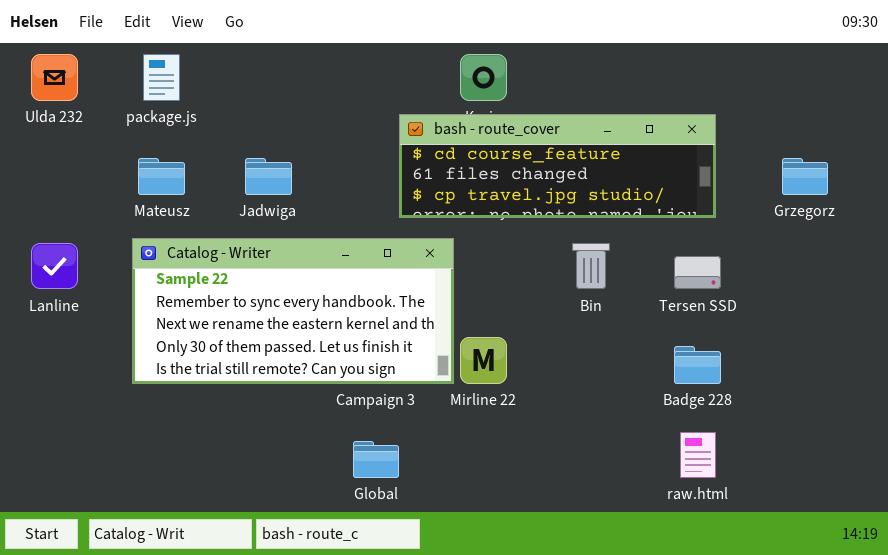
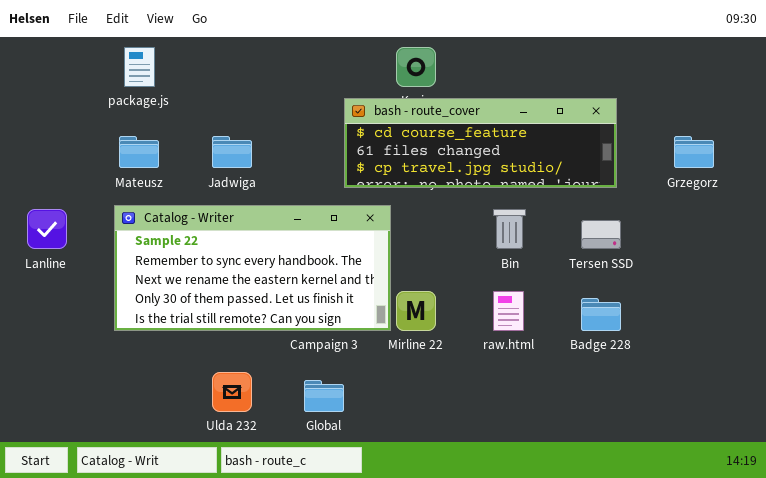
Ulda 232: [31,54,78,101] -> [212,372,252,412], moved
raw.html: [680,432,716,478] -> [493,291,524,331], moved

